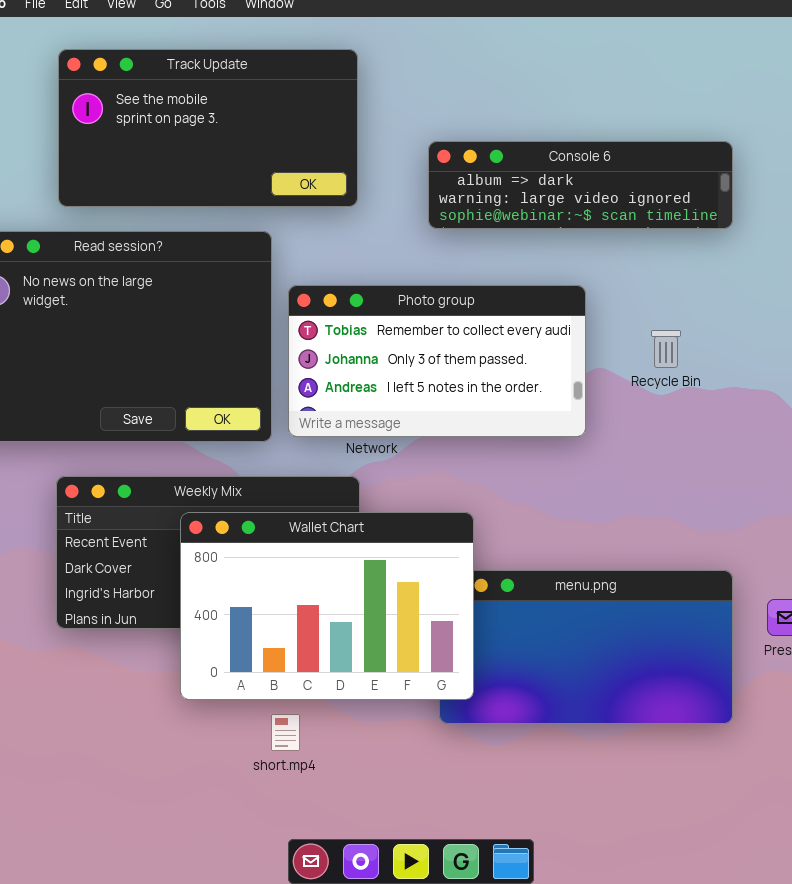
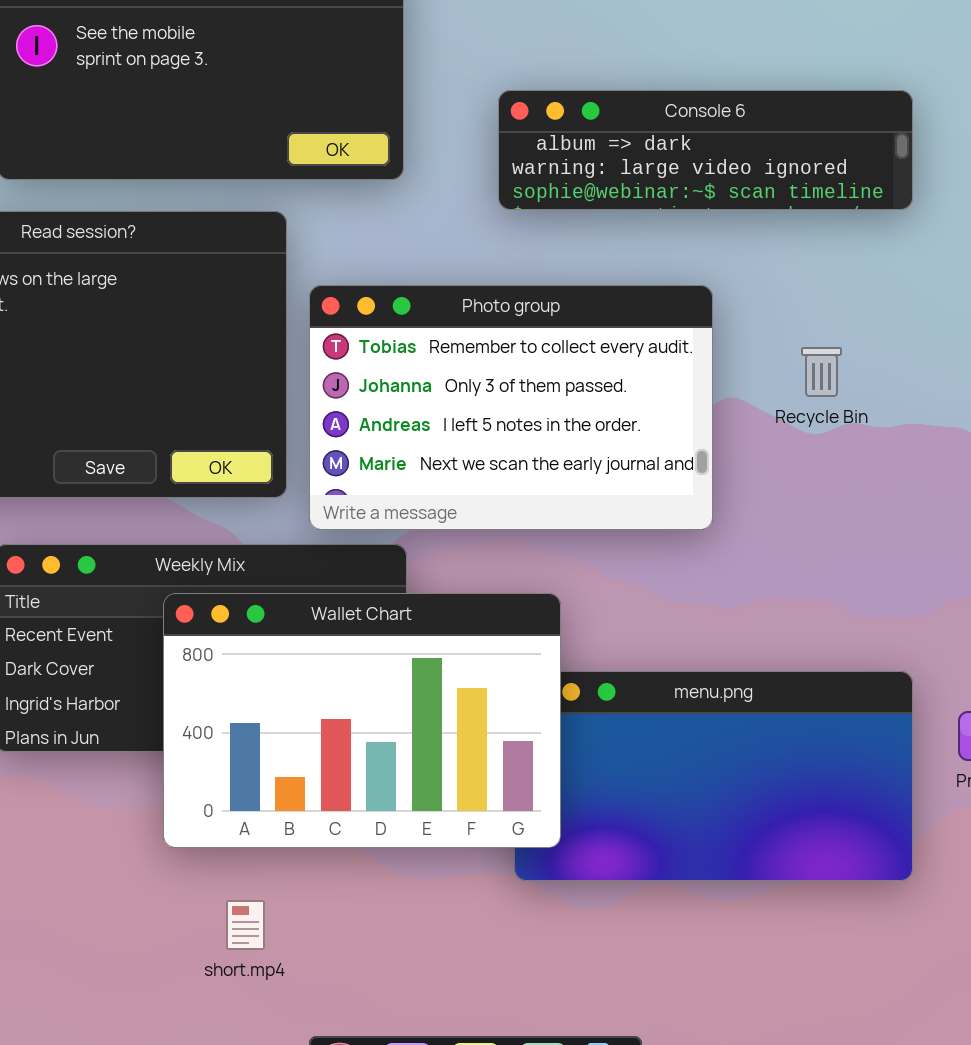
Photo group: [288,285,586,437] -> [309,285,713,530], resized
short.mp4: [271,714,300,751] -> [226,900,265,950], moved

